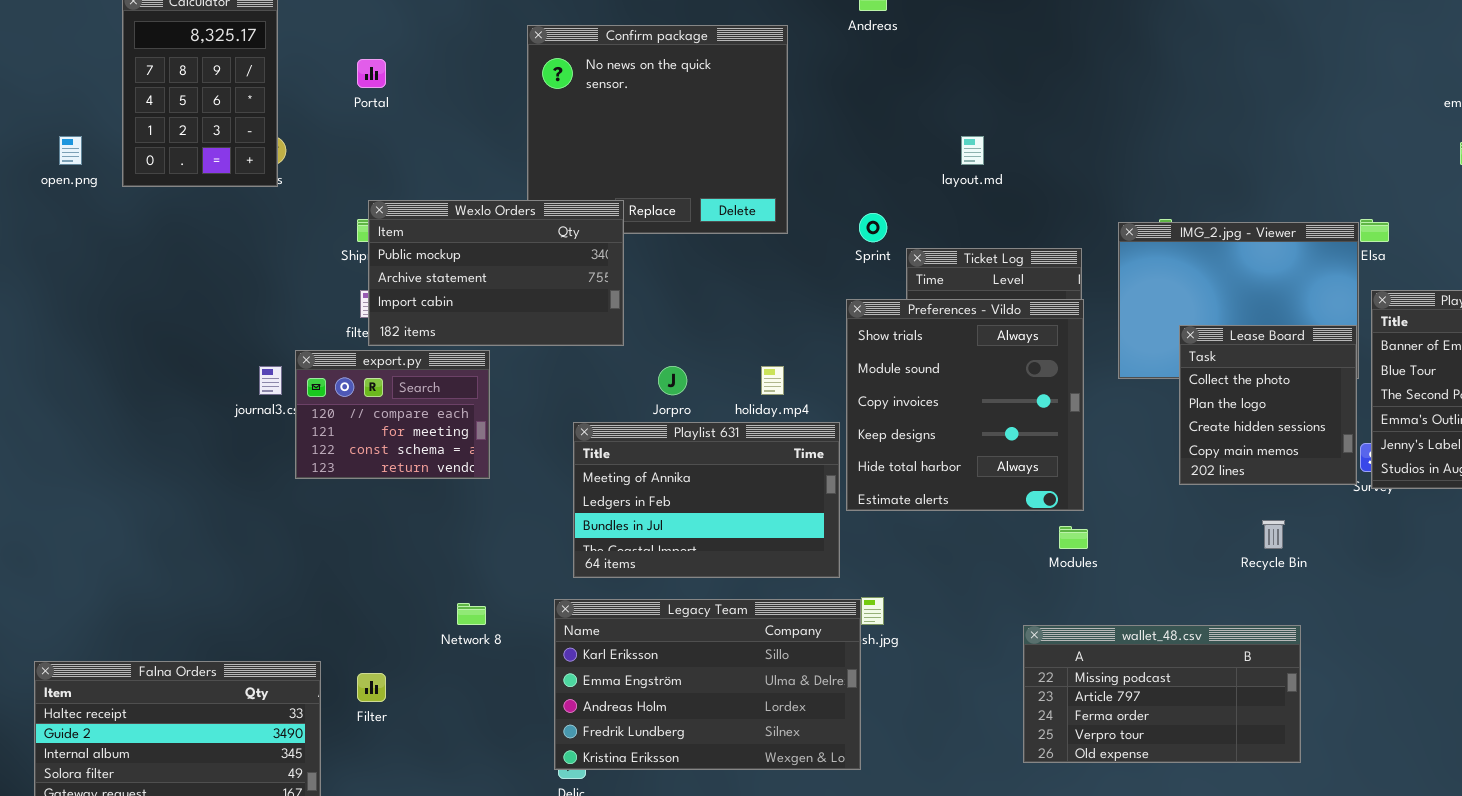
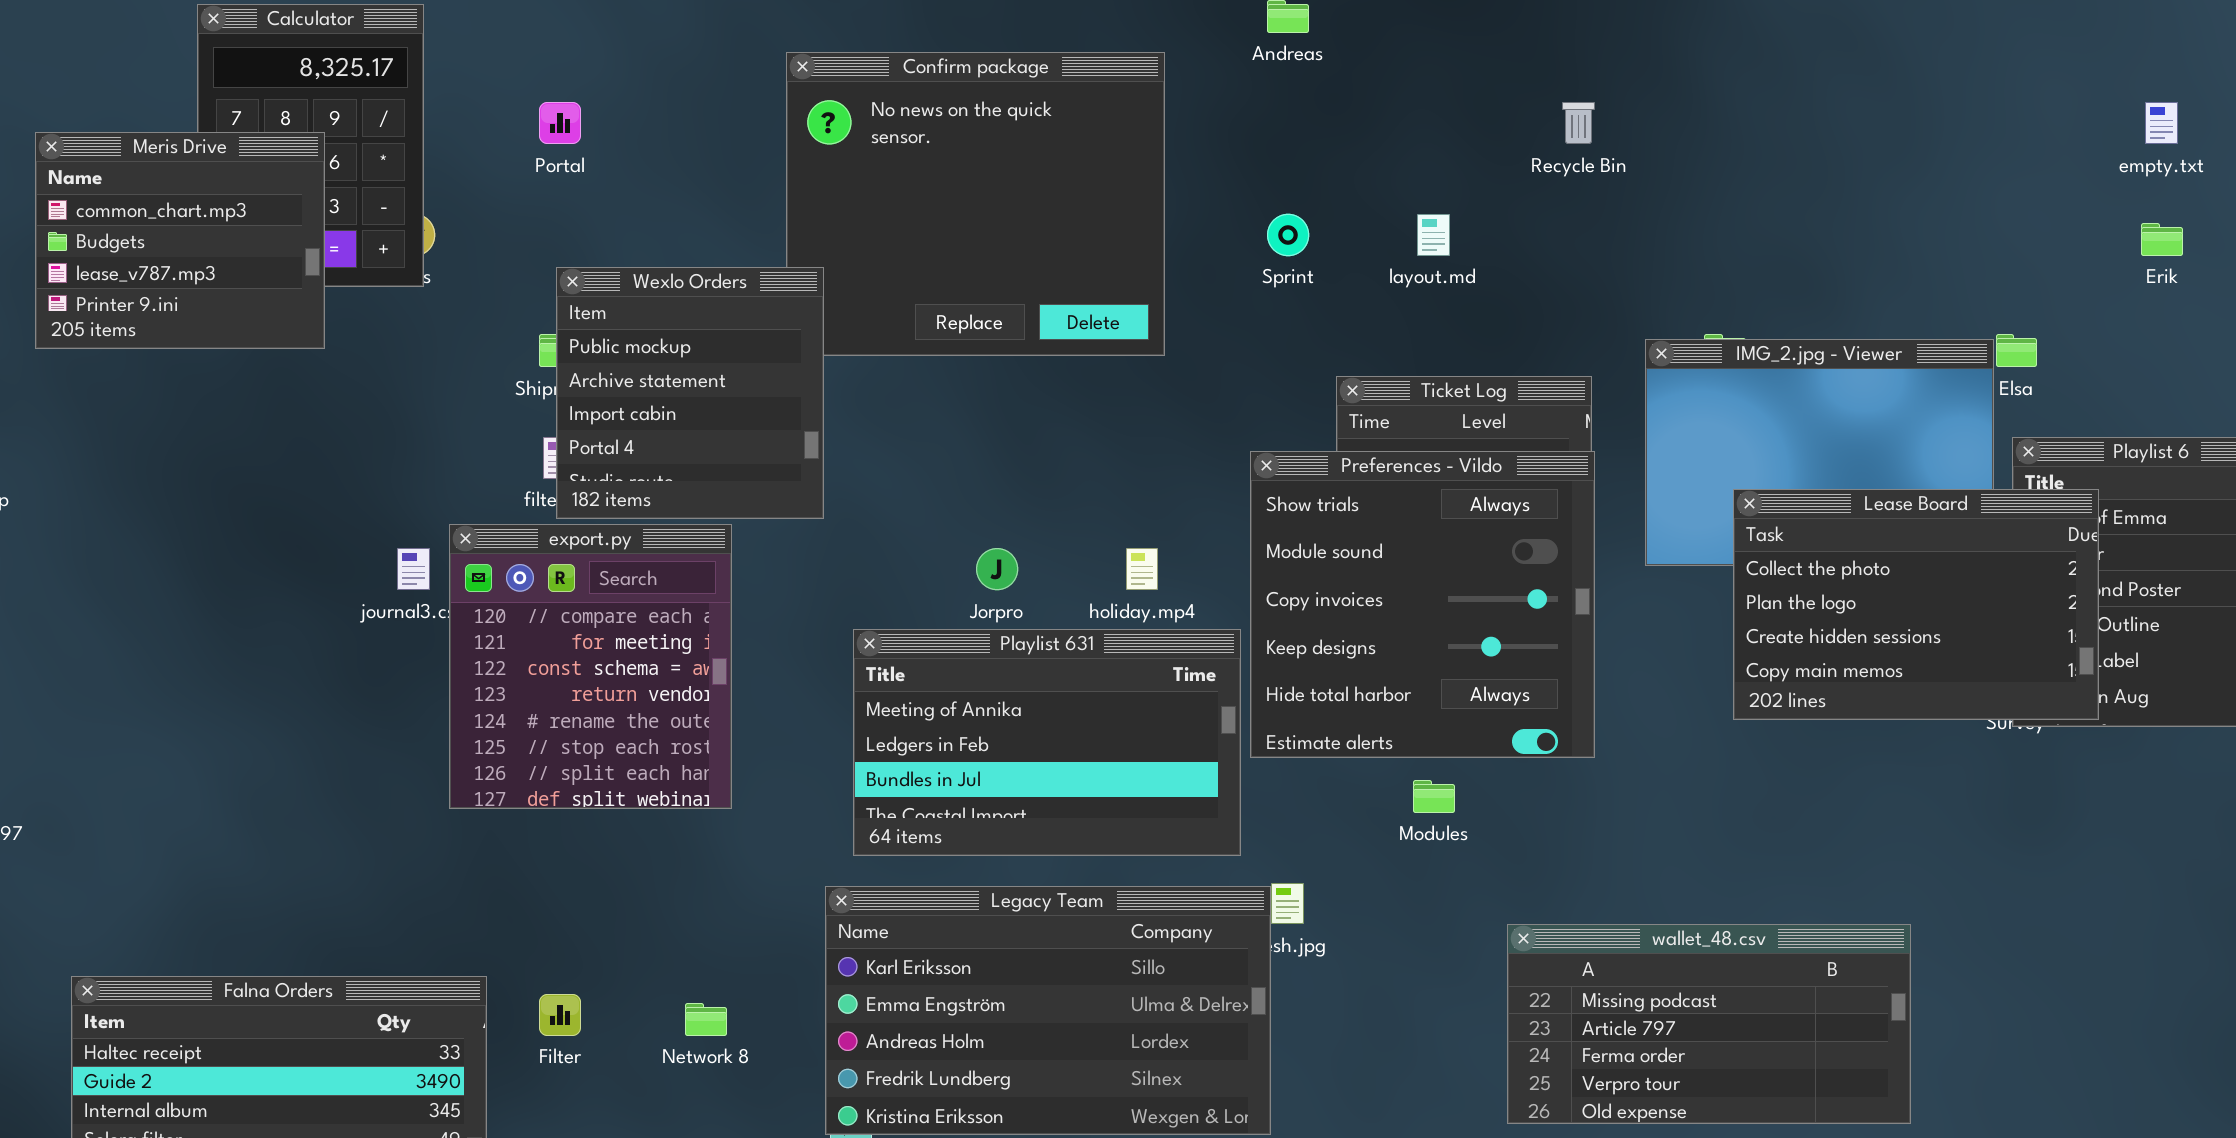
Meris Drive: none -> [35,132,325,349], opened
Wexlo Orders: [368,200,624,346] -> [556,267,824,519], resized
Sprint: [859,213,887,242] -> [1267,214,1309,256], moved
Lease Board: [1179,325,1357,485] -> [1733,489,2099,720], resized
export.py: [295,350,490,479] -> [449,524,732,809], resized
Recycle Bin: [1262,520,1285,549] -> [1562,102,1595,144], moved
Modules: [1059,526,1088,549] -> [1413,780,1455,813], moved
Network 8: [457,603,486,625] -> [685,1003,727,1036], moved

